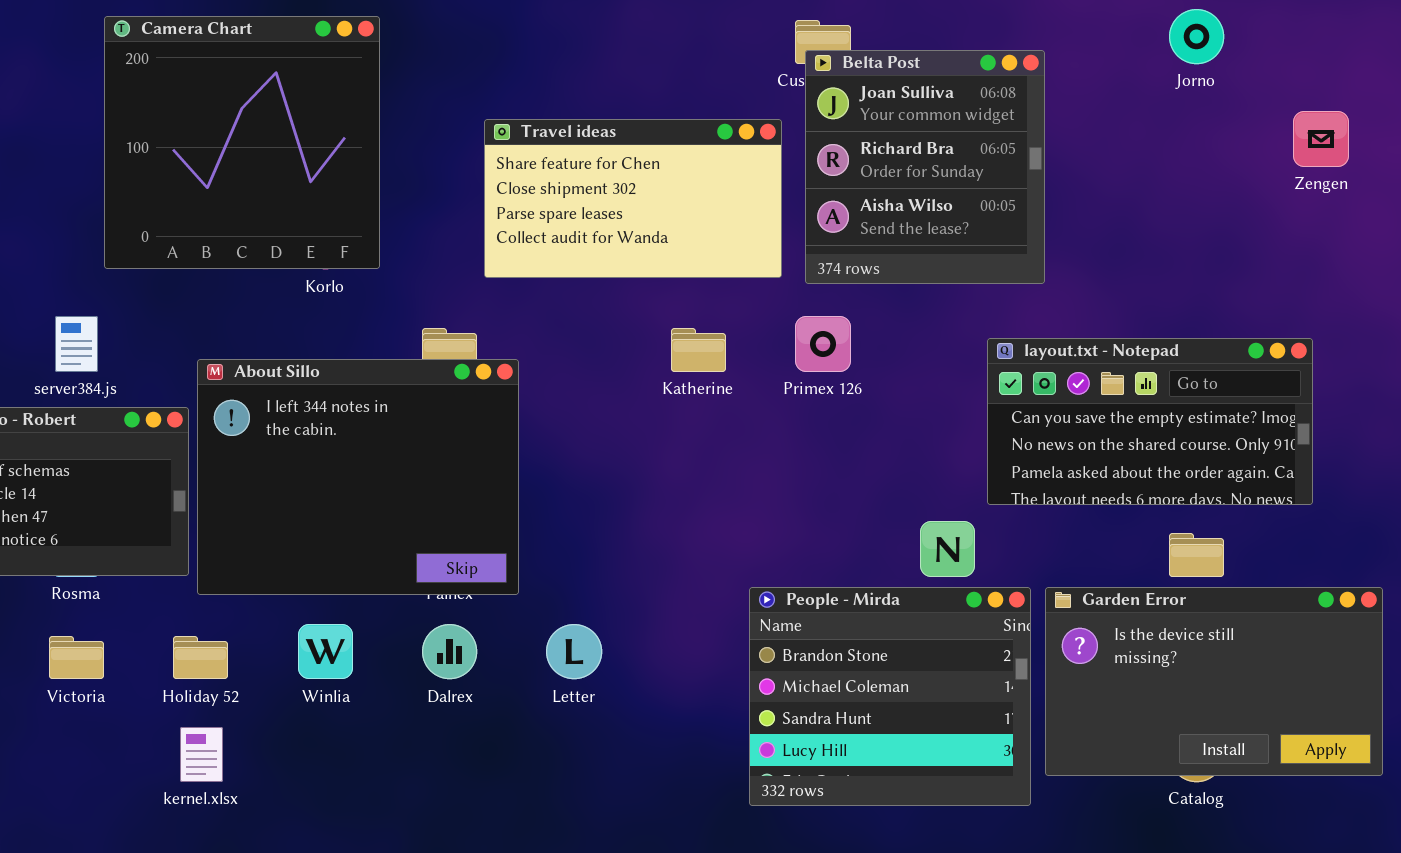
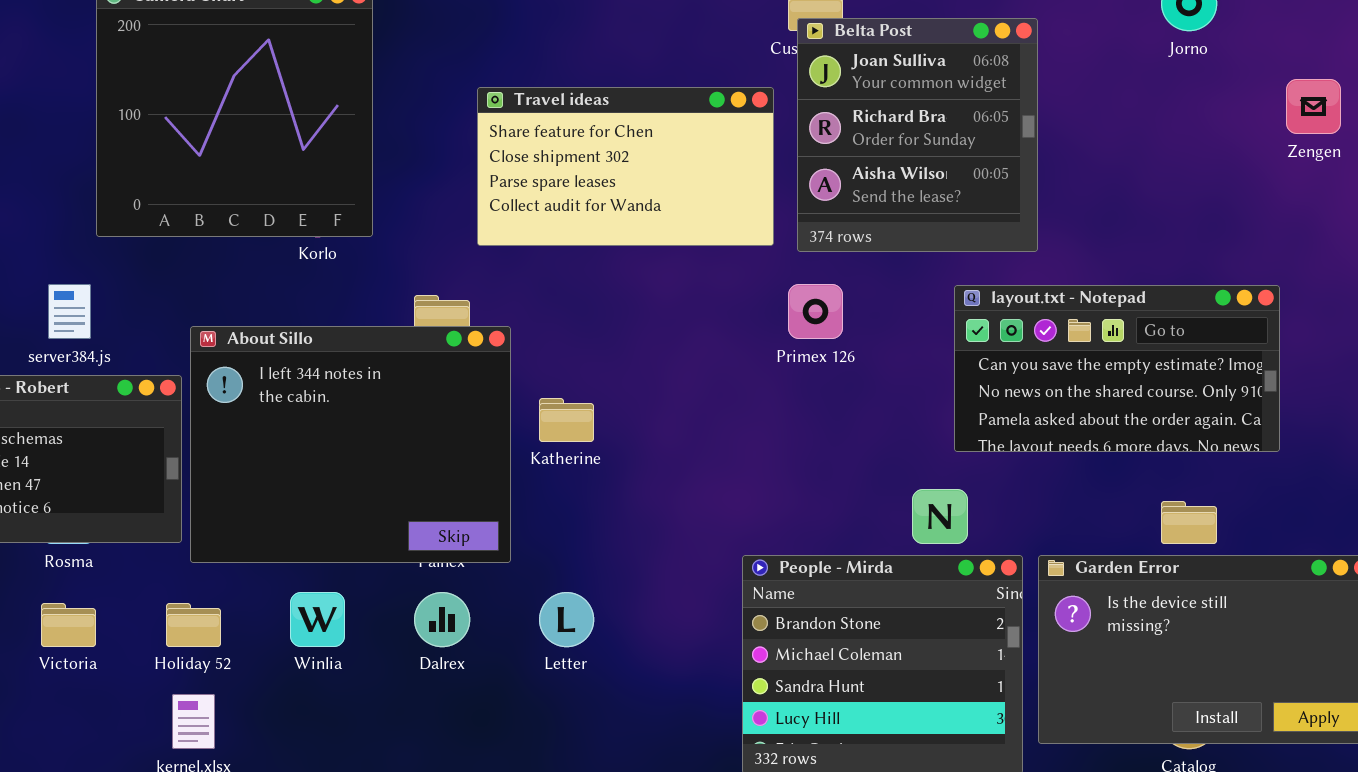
Katherine: [671,328,726,372] -> [539,398,594,442], moved
layout.txt - Notepad: [987,338,1313,505] -> [954,285,1280,452], moved

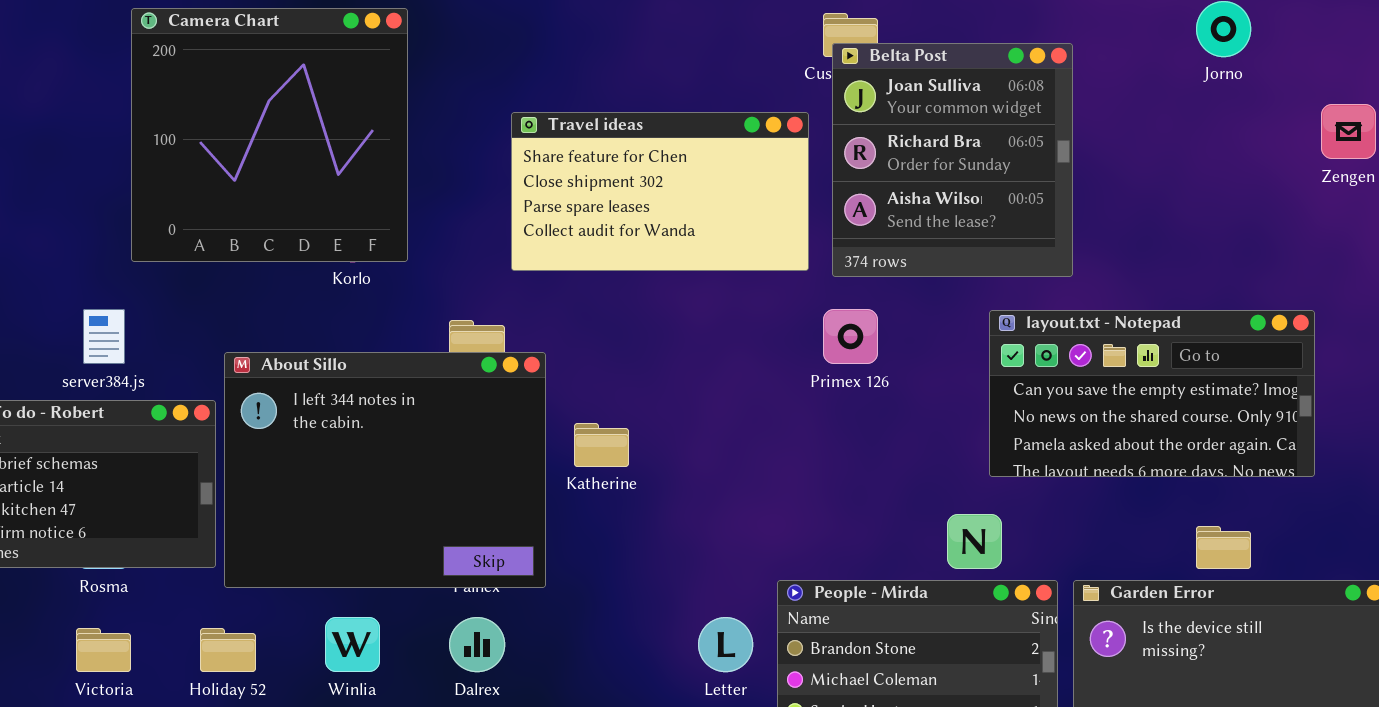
Letter: [539,592,594,647] -> [698,617,753,672], moved

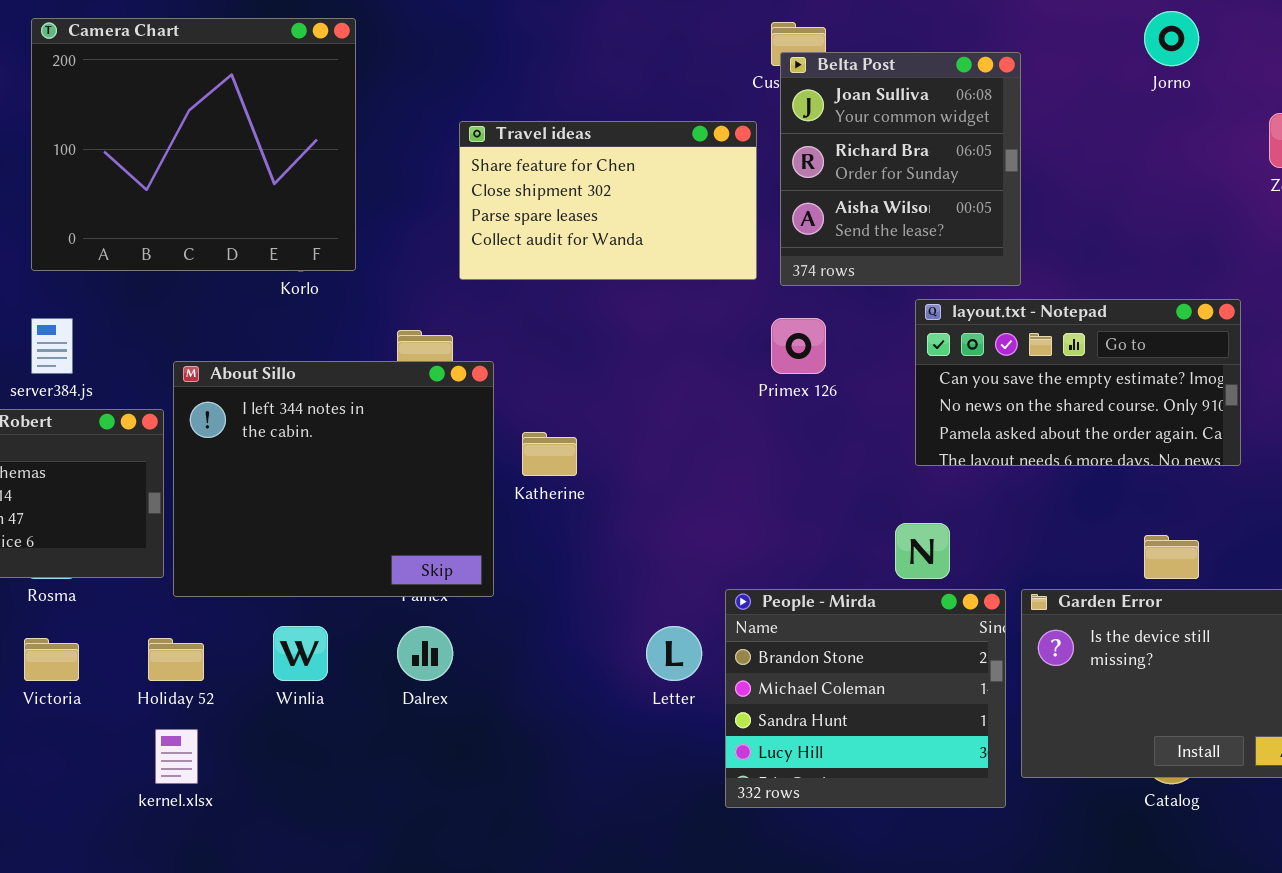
Camera Chart: [131,8,408,262] -> [31,18,356,271], resized
layout.txt - Notepad: [989,310,1315,477] -> [915,299,1241,466], moved

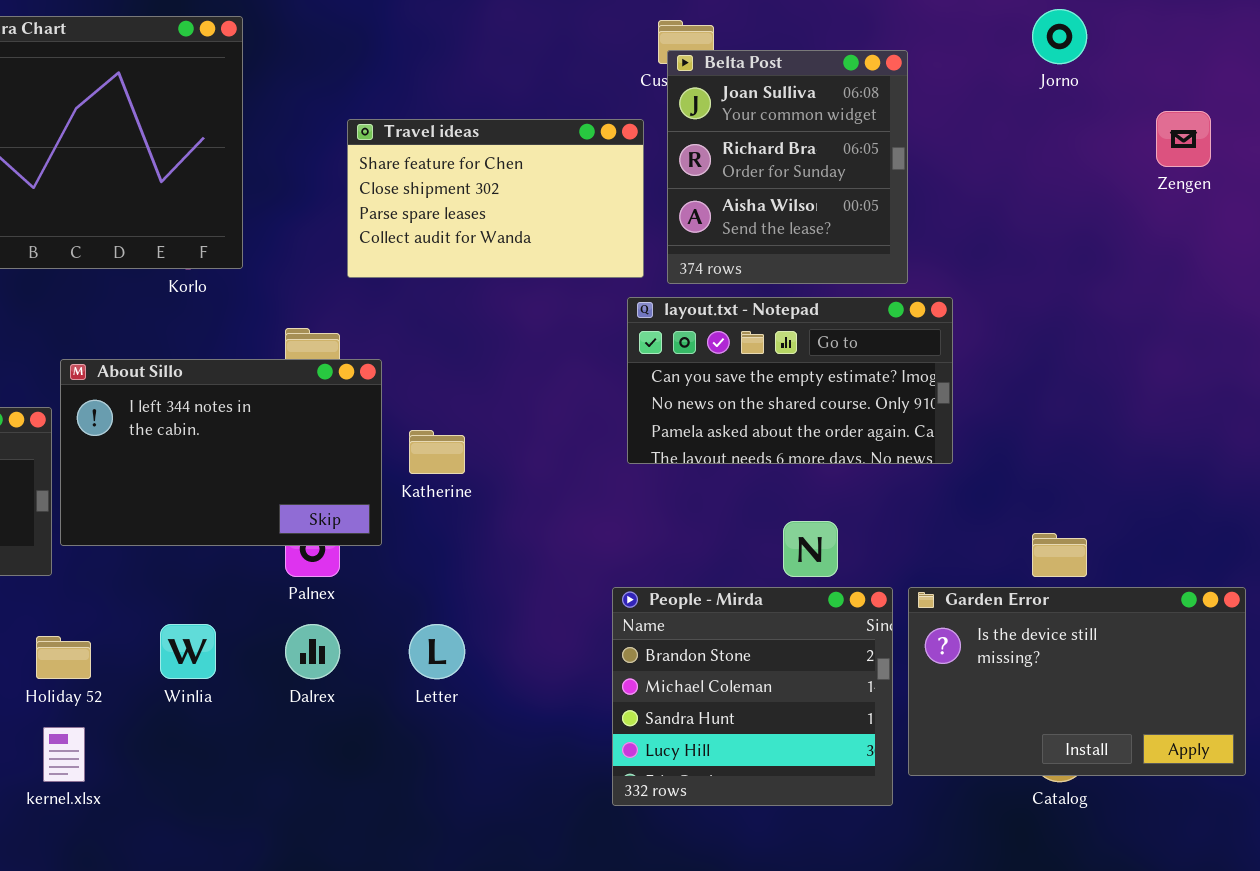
layout.txt - Notepad: [915,299,1241,466] -> [627,297,953,464], moved
About Sillo: [173,361,494,597] -> [60,359,382,546], resized
Letter: [646,626,702,681] -> [409,624,465,679], moved

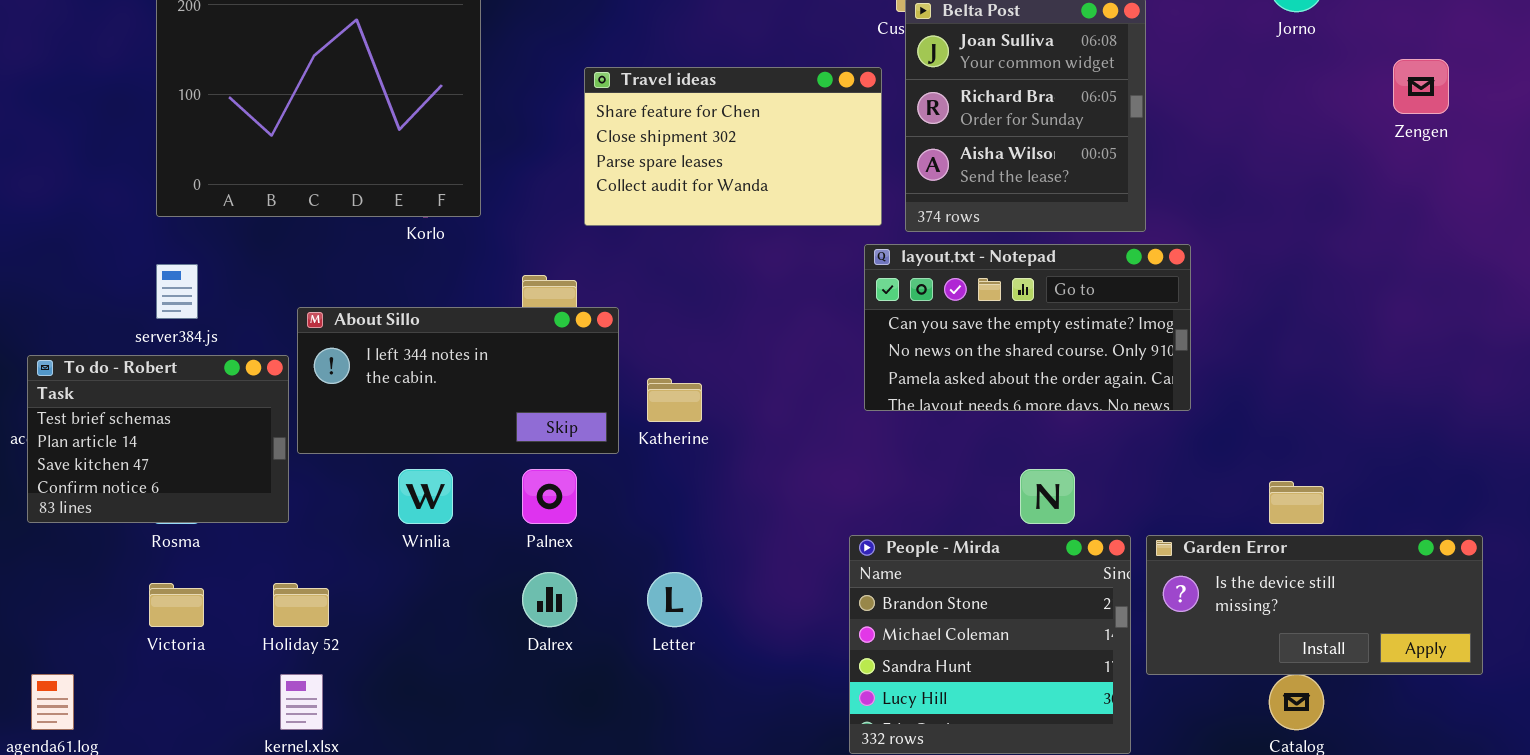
About Sillo: [60,359,382,546] -> [297,307,619,454], resized
Garden Error: [908,587,1246,776] -> [1146,535,1483,675], resized
Winlia: [160,624,216,679] -> [398,469,453,524], moved

